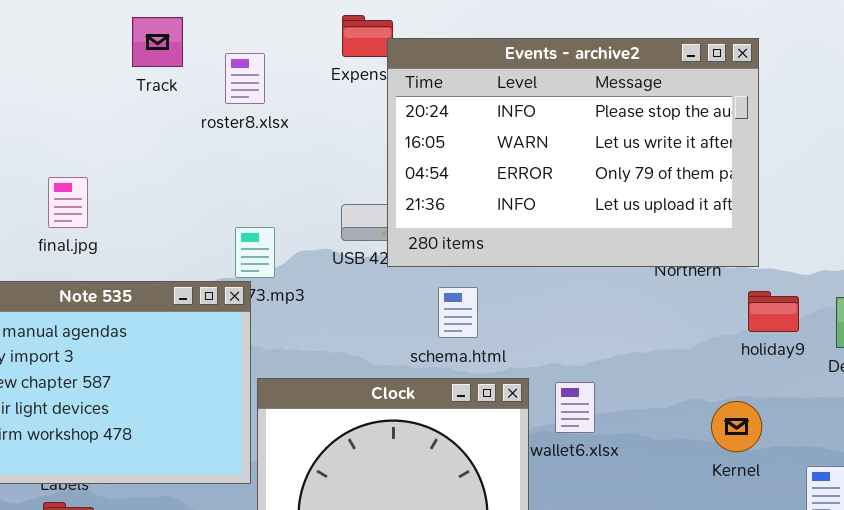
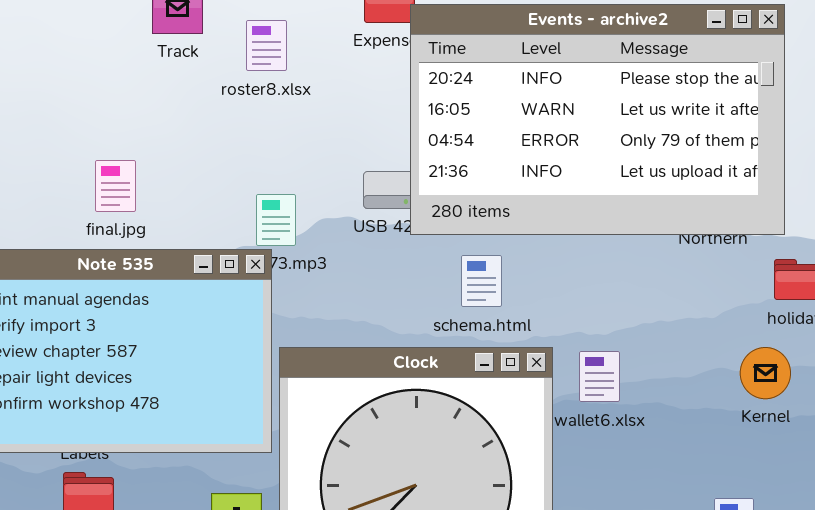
final.jpg: [48,177,88,228] -> [95,160,136,212], moved
Kernel: [711,401,762,452] -> [740,347,791,399], moved

